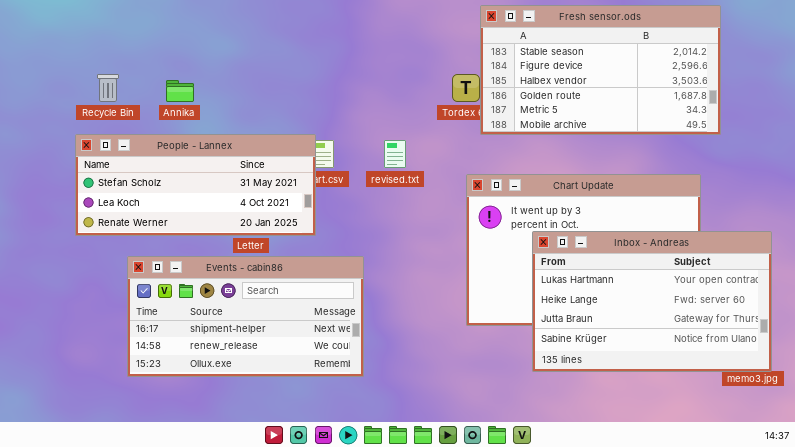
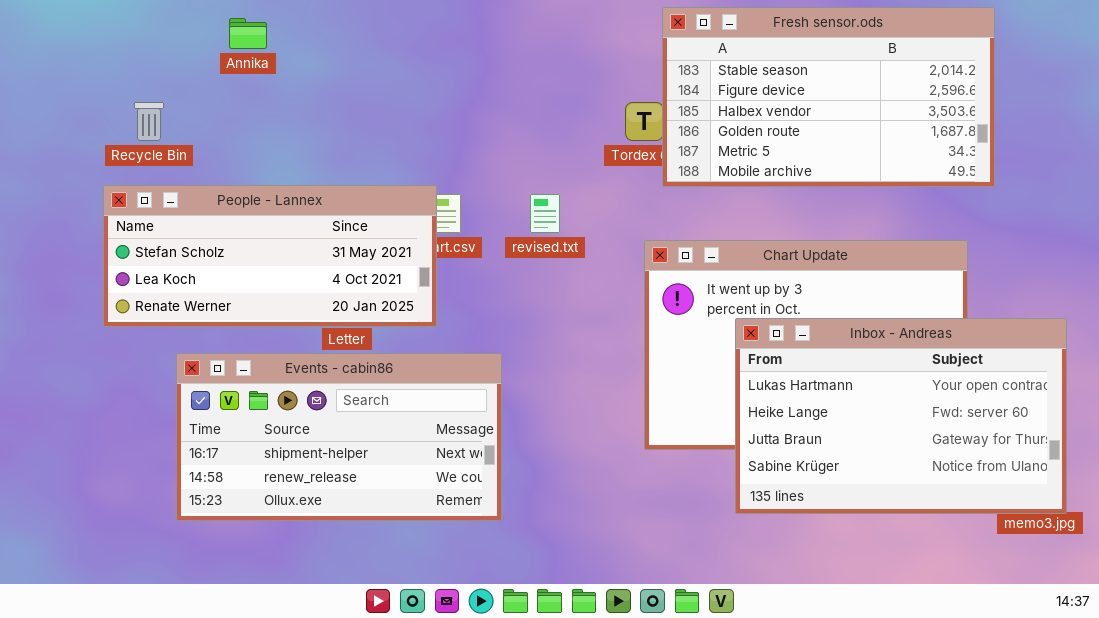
Annika: [166,80,194,102] -> [229,18,267,49], moved

